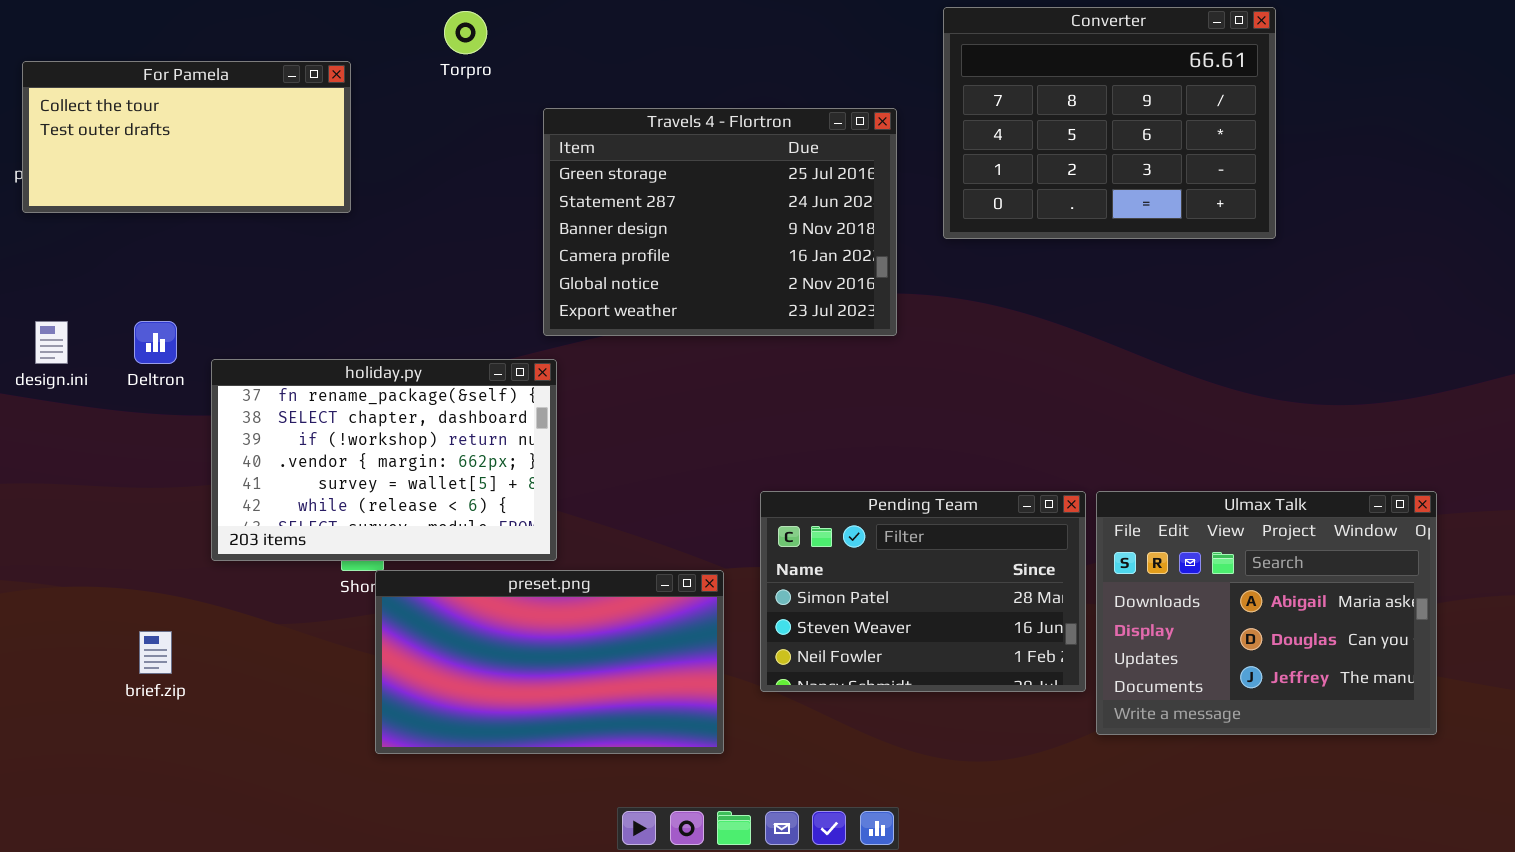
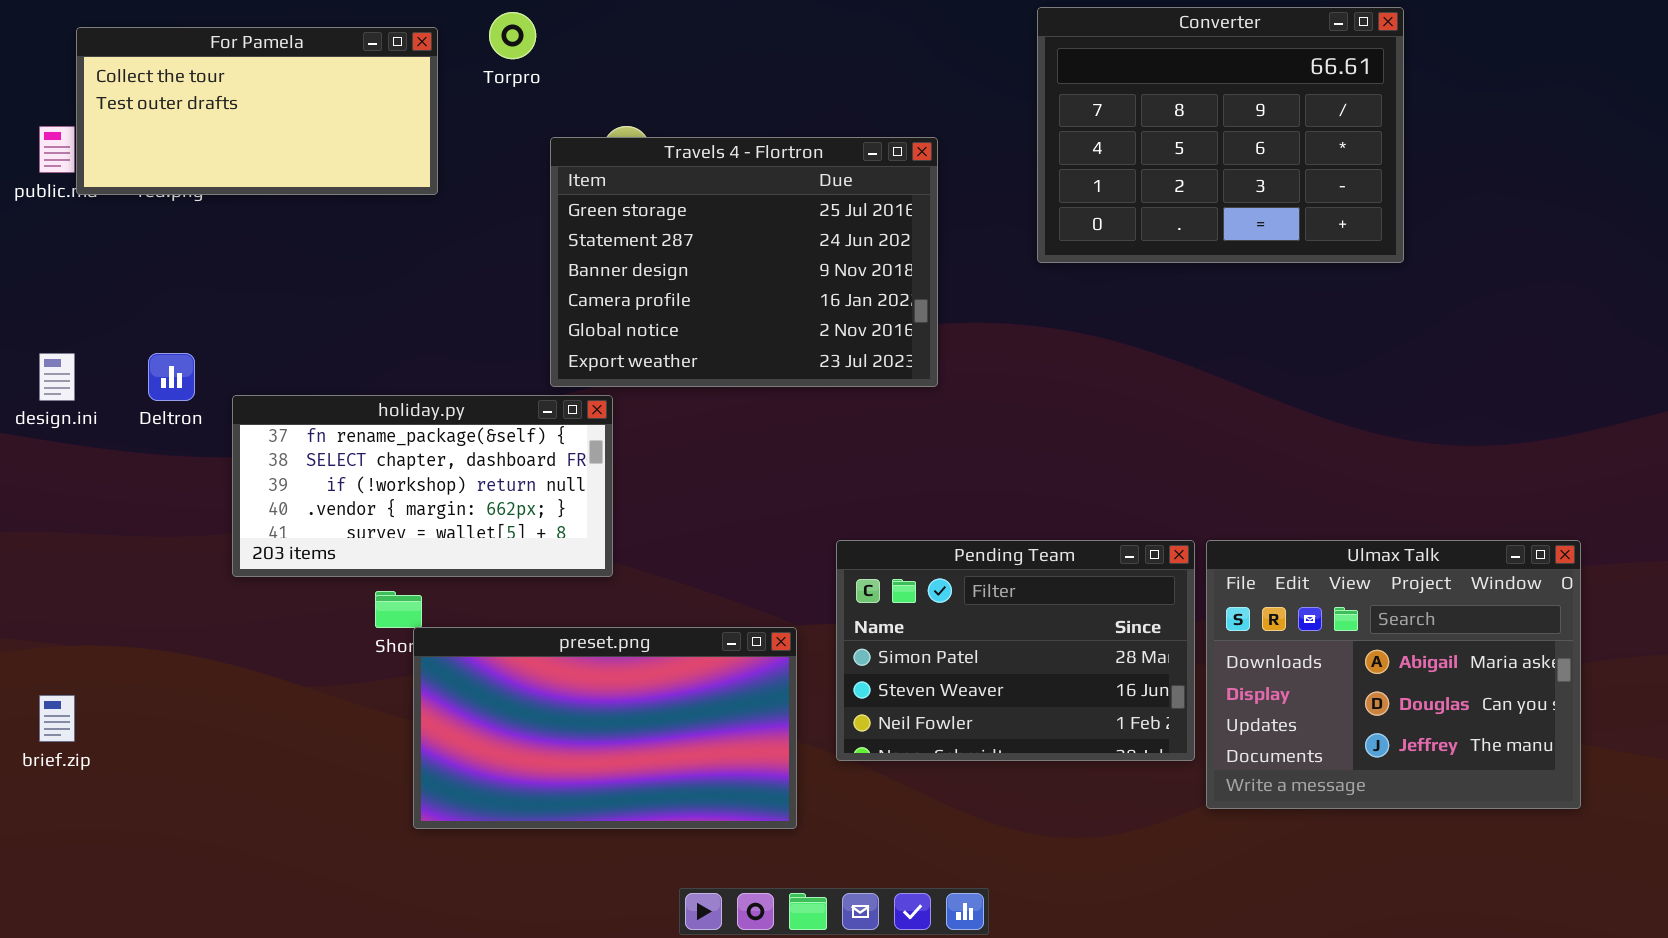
For Pamela: [22,61,351,213] -> [76,27,438,195], moved
Travels 4 - Flortron: [543,108,897,336] -> [550,137,938,387], moved
holiday.py: [211,359,557,561] -> [232,395,613,577], resized
brief.zip: [139,631,172,674] -> [39,695,75,742], moved

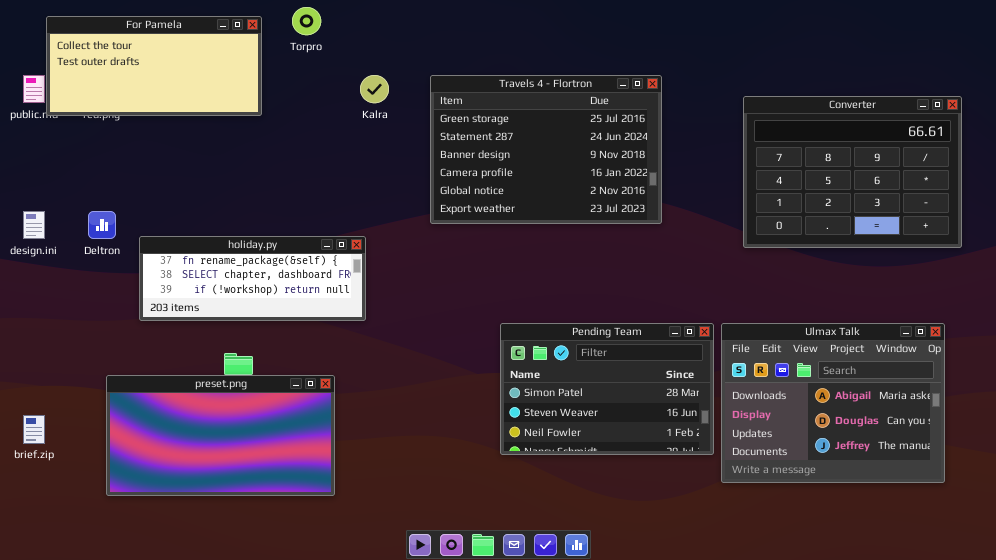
Converter: [1037,7,1404,263] -> [743,96,962,248], moved
Travels 4 - Flortron: [550,137,938,387] -> [430,75,662,224], moved
holiday.py: [232,395,613,577] -> [139,236,366,321], resized
preset.png: [413,627,797,829] -> [106,375,335,496], moved

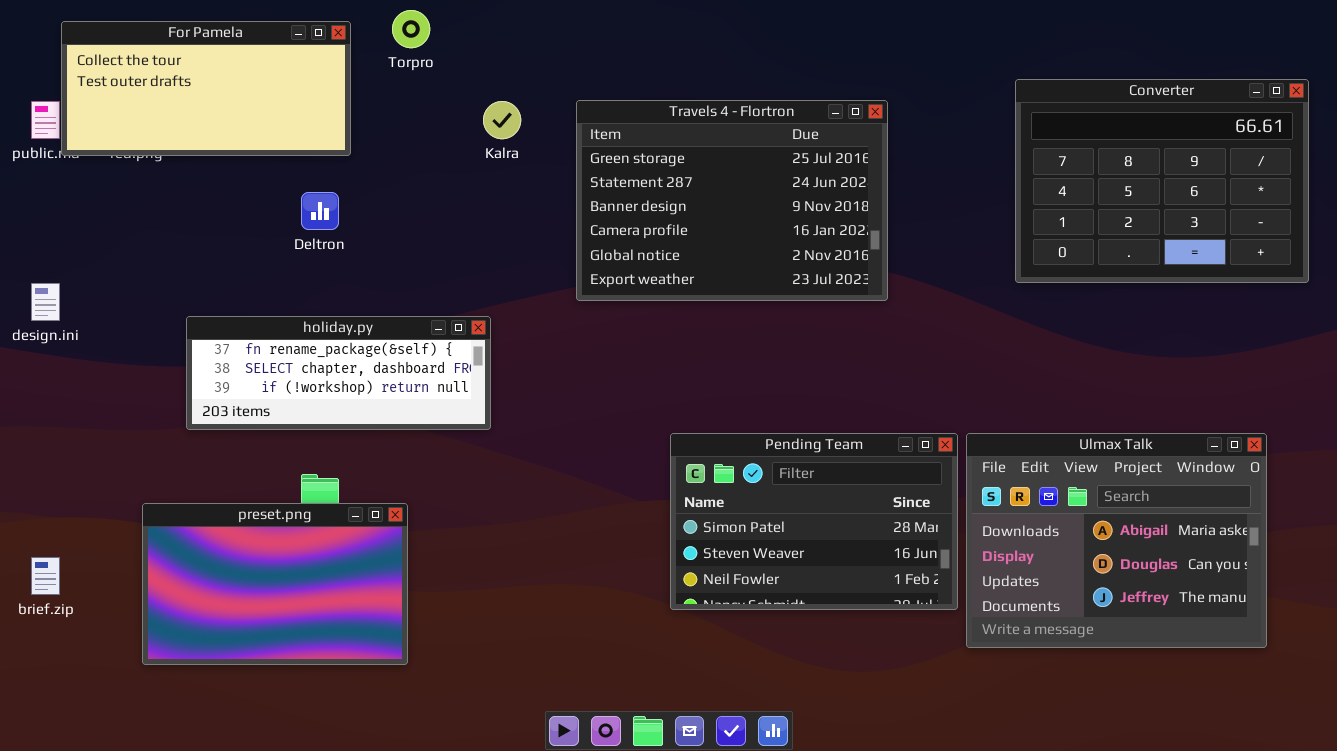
Converter: [743,96,962,248] -> [1015,79,1309,283], moved
Deltron: [88,211,116,239] -> [301,192,339,230], moved
preset.png: [106,375,335,496] -> [142,503,408,665], resized

